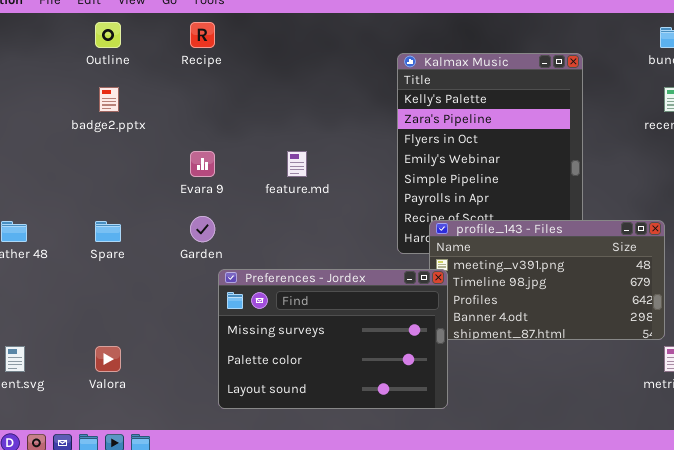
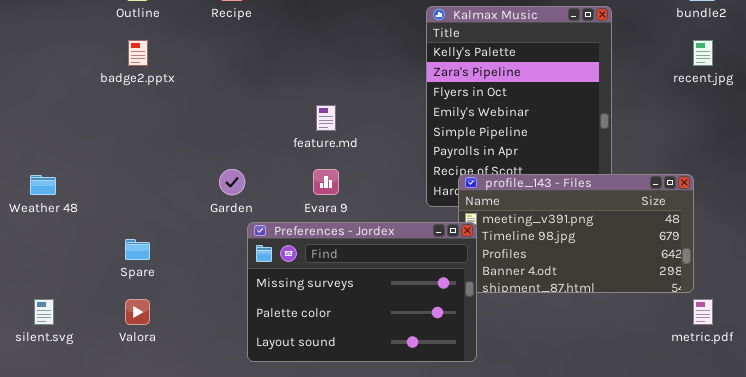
Evara 9: [190,151,215,177] -> [313,169,339,195], moved
Spare: [95,221,121,242] -> [125,239,150,260], moved

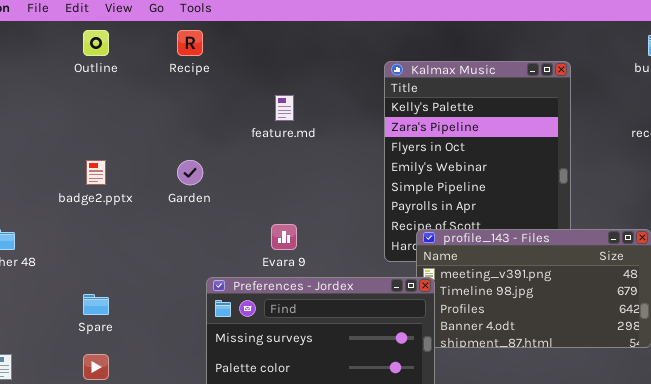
badge2.pptx: [128,40,148,66] -> [86,160,106,185], moved
feature.md: [316,105,336,131] -> [275,95,294,121], moved
Garden: [219,169,245,195] -> [177,160,203,185], moved

